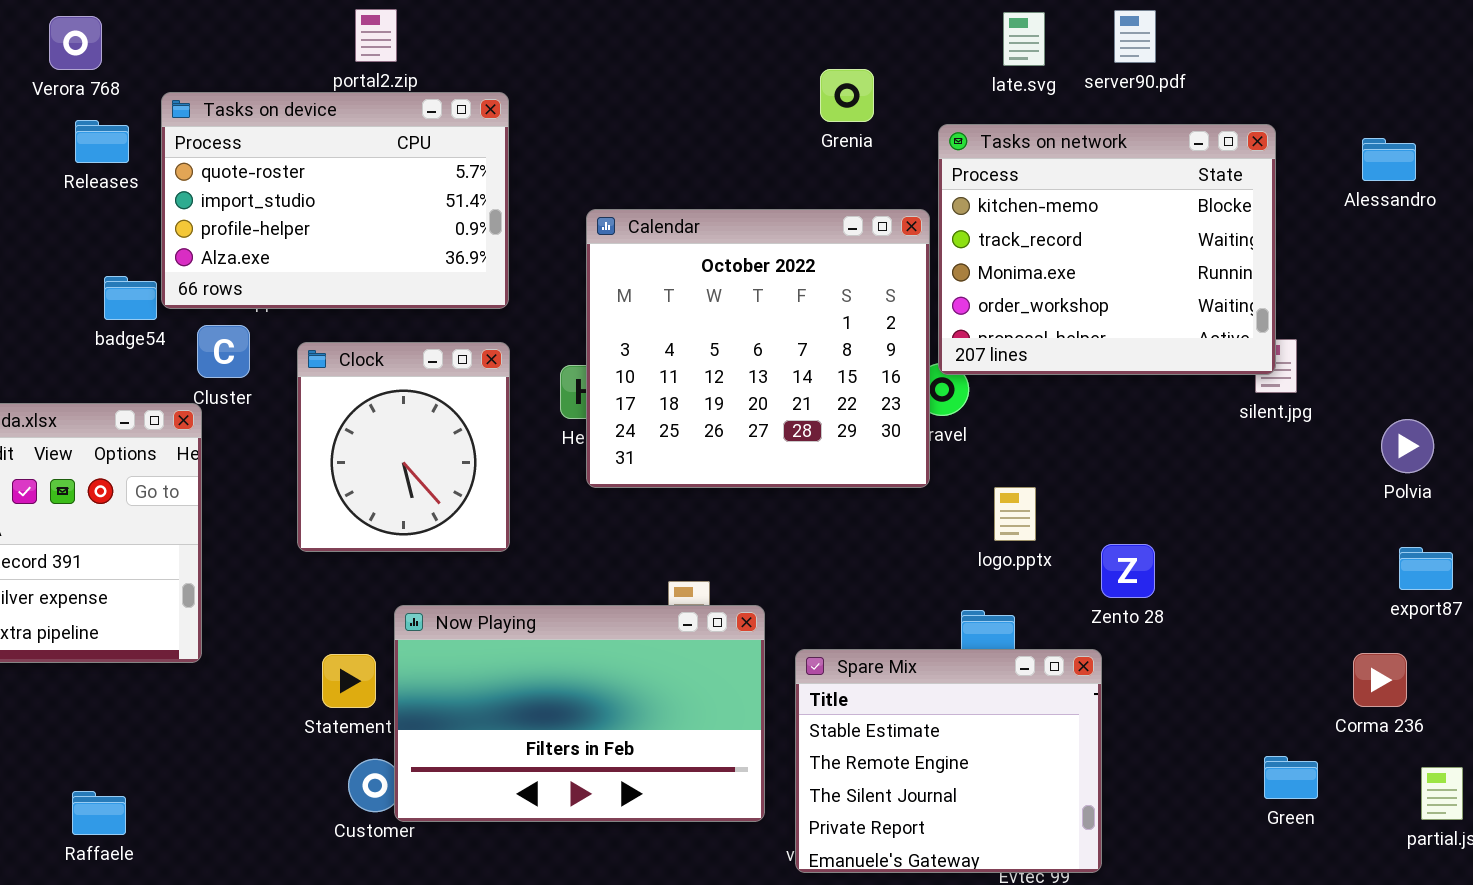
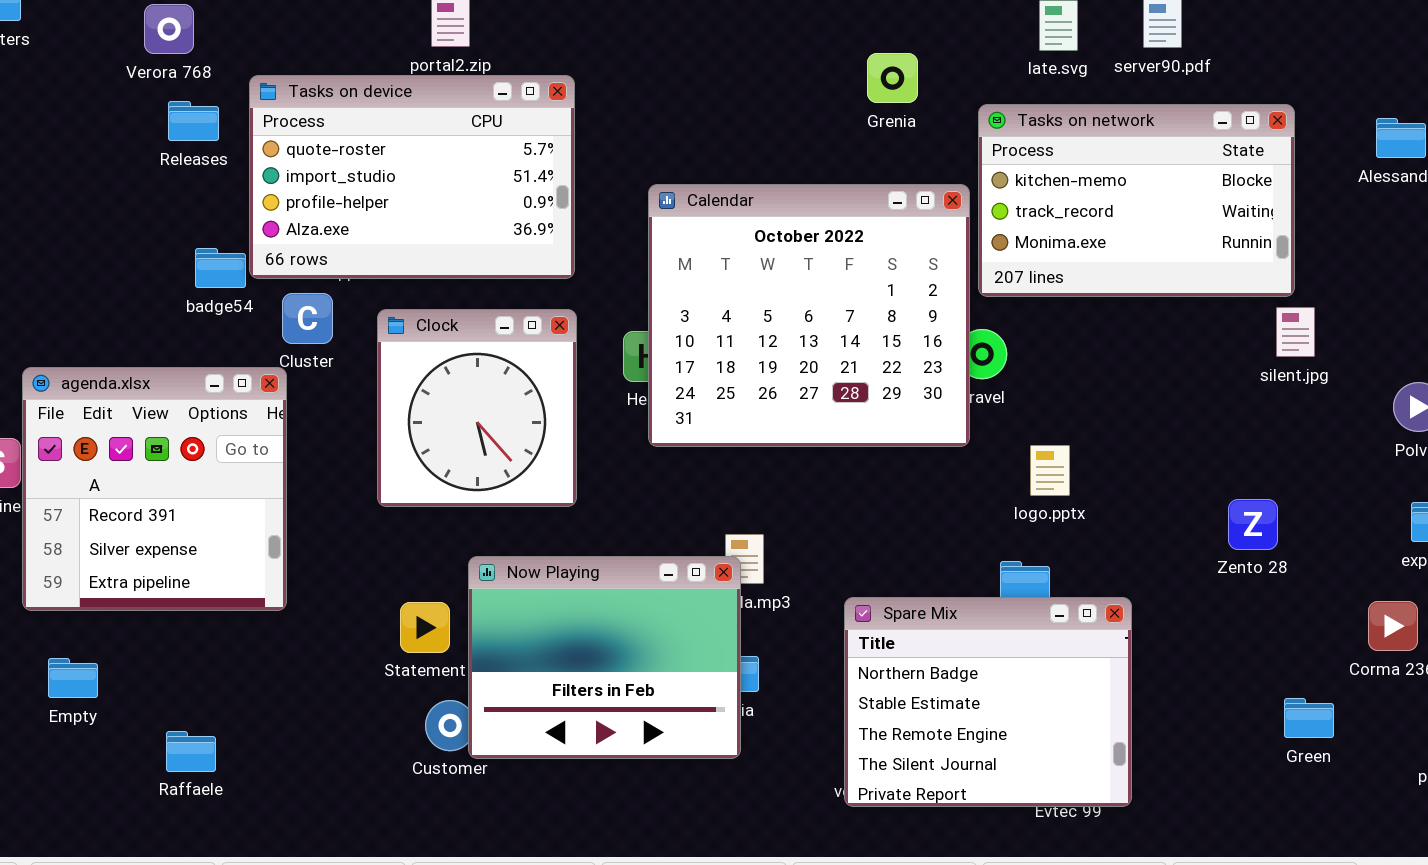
Tasks on network: [938,124,1276,375] -> [978,104,1295,297], resized
Zento 28: [1101,544,1155,598] -> [1228,499,1278,550], moved
Now Playing: [394,605,765,822] -> [468,556,741,759], resized
Spare Mix: [795,649,1102,873] -> [844,597,1132,807], scrolled up 1 row

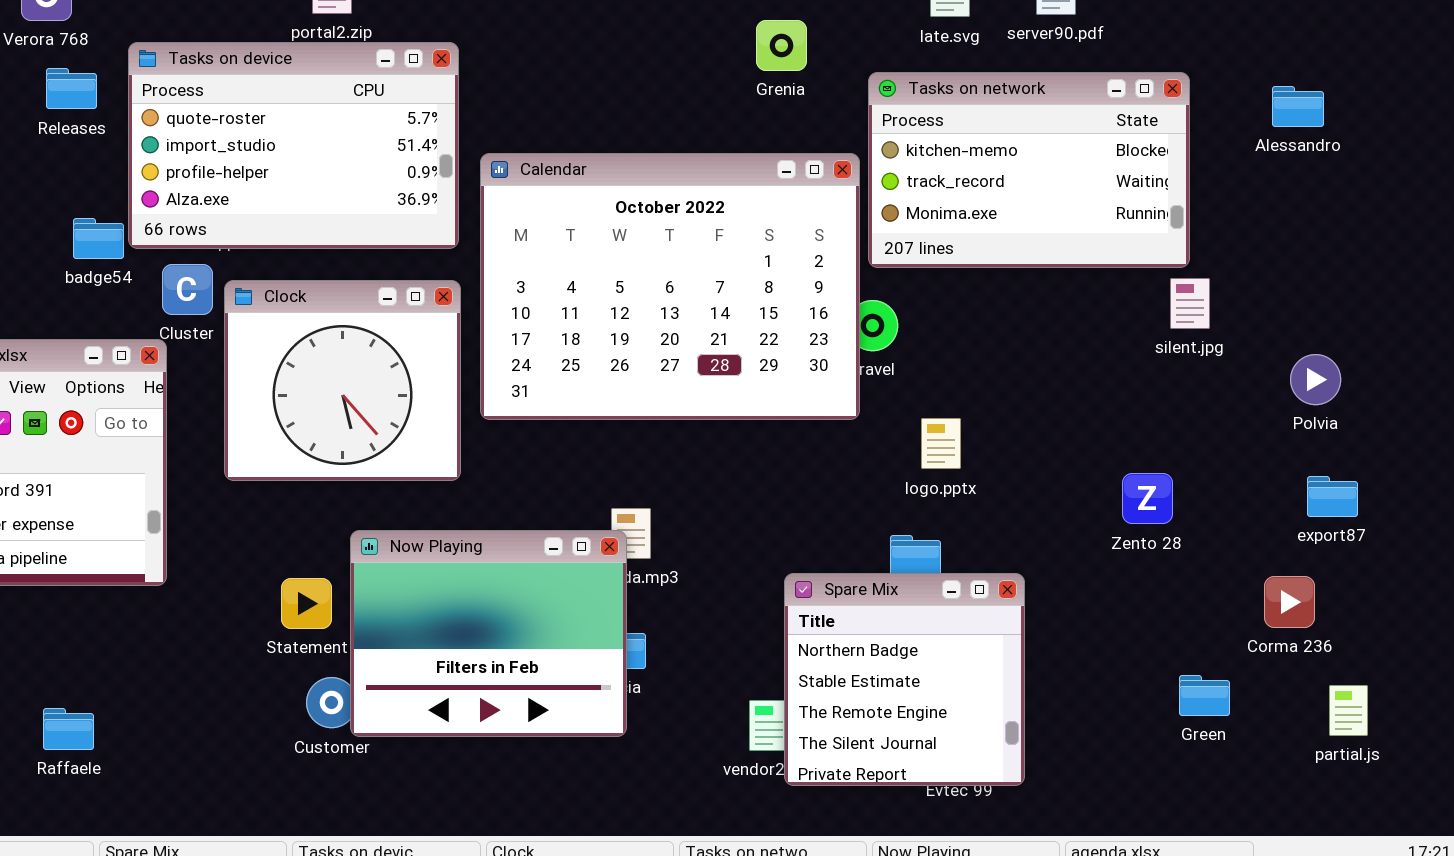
Calendar: [648,184,970,447] -> [480,153,860,420], resized
Clock: [377,309,577,507] -> [224,280,461,481], resized
Spare Mix: [844,597,1132,807] -> [784,573,1025,786], resized

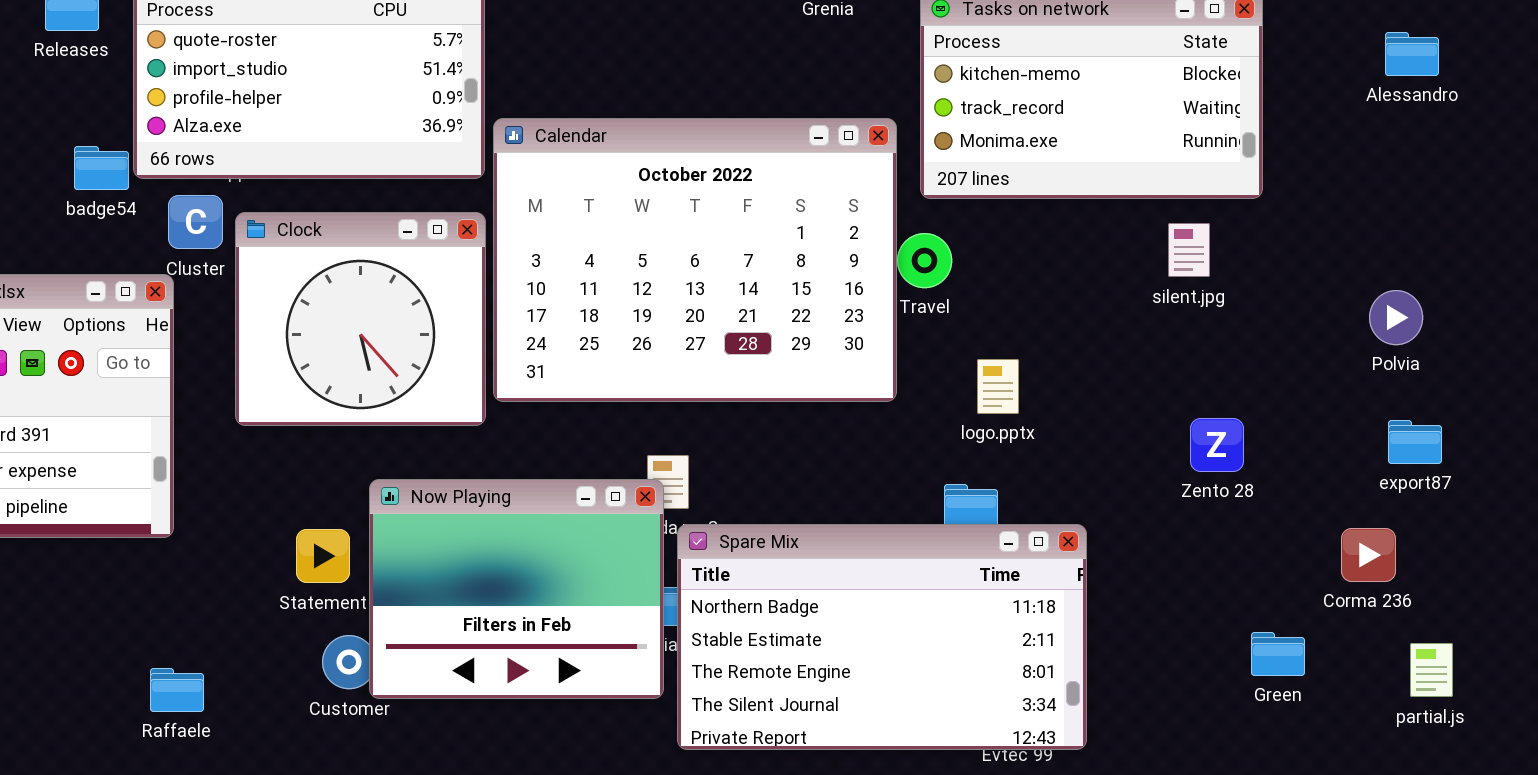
Alessandro: [1272,86,1324,127] -> [1385,32,1439,76], moved
Calendar: [480,153,860,420] -> [493,118,897,402], moved
silent.jpg: [1170,278,1210,329] -> [1168,223,1210,277], moved
Spare Mix: [784,573,1025,786] -> [677,524,1087,750], resized
Raffaele: [43,708,94,750] -> [150,668,204,712], moved

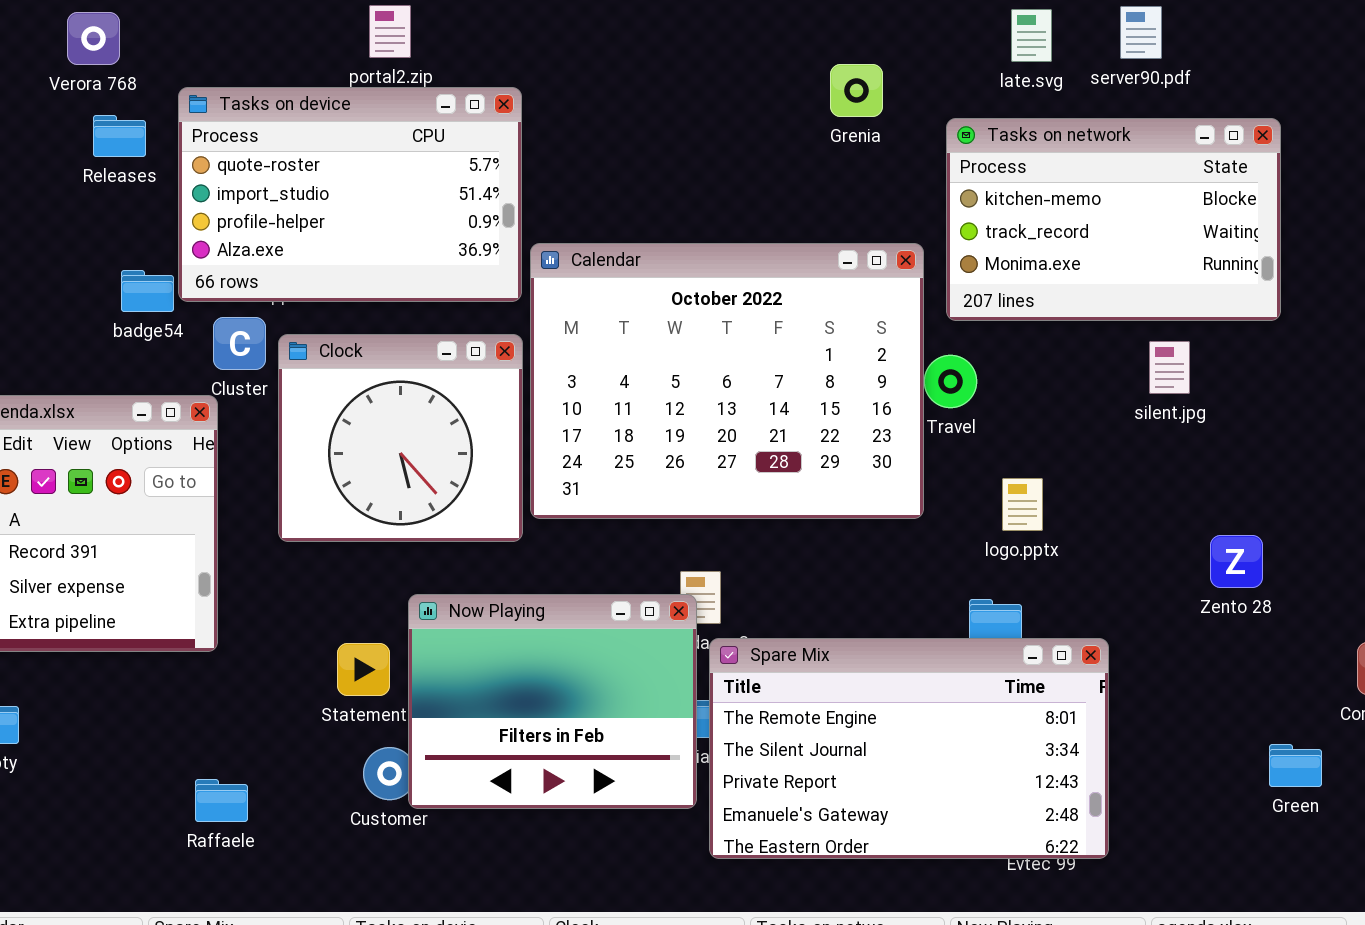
silent.jpg: [1168,223,1210,277] -> [1149,341,1190,394], moved
Spare Mix: [677,524,1087,750] -> [709,638,1109,859], scrolled down 2 rows

